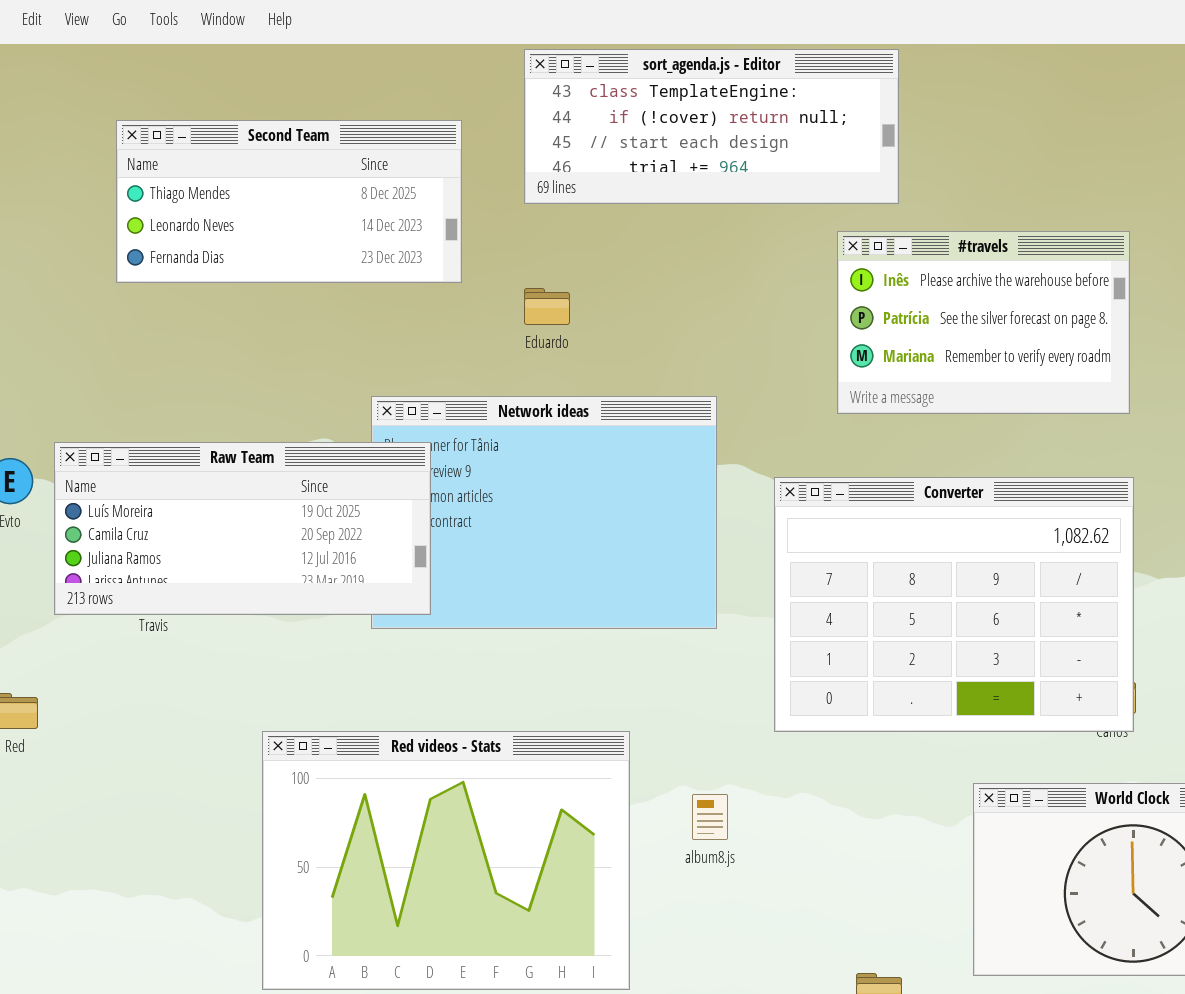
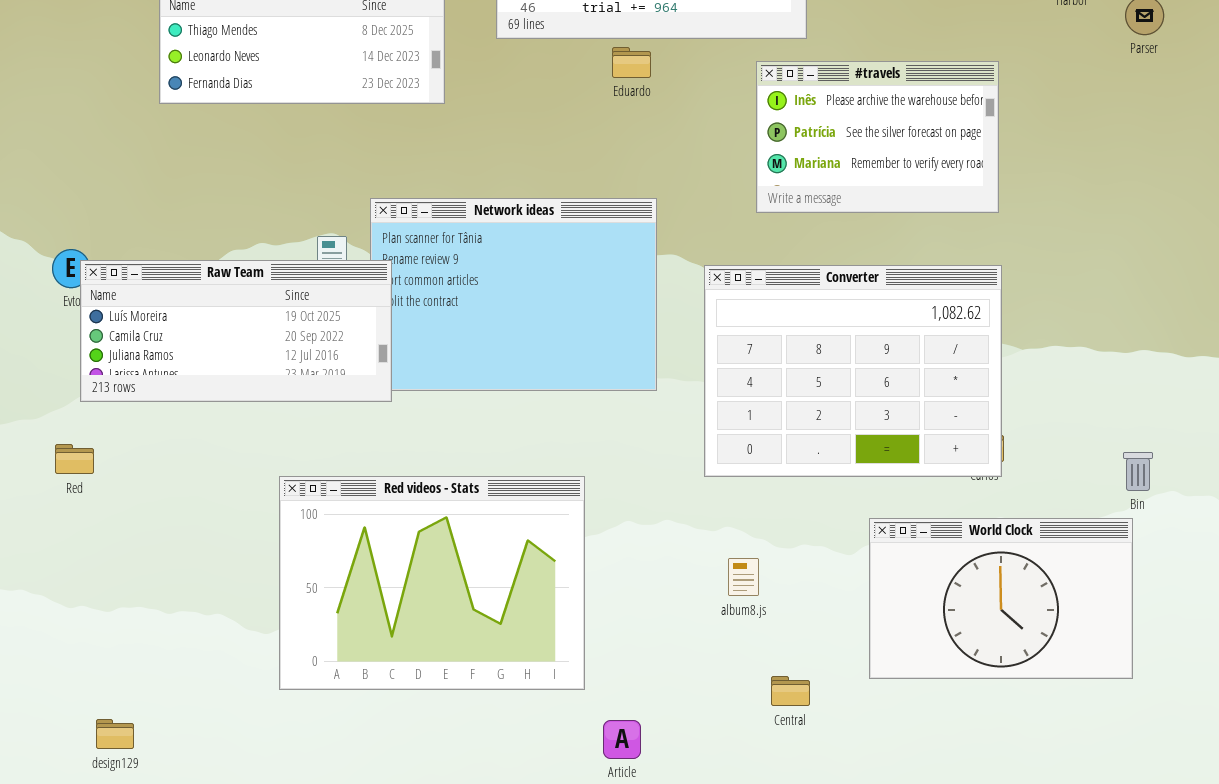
Eduardo: [524,288,570,325] -> [612,47,651,78], moved
Raw Team: [54,442,431,615] -> [80,260,392,402], moved
album8.js: [692,794,728,840] -> [728,558,759,596], moved

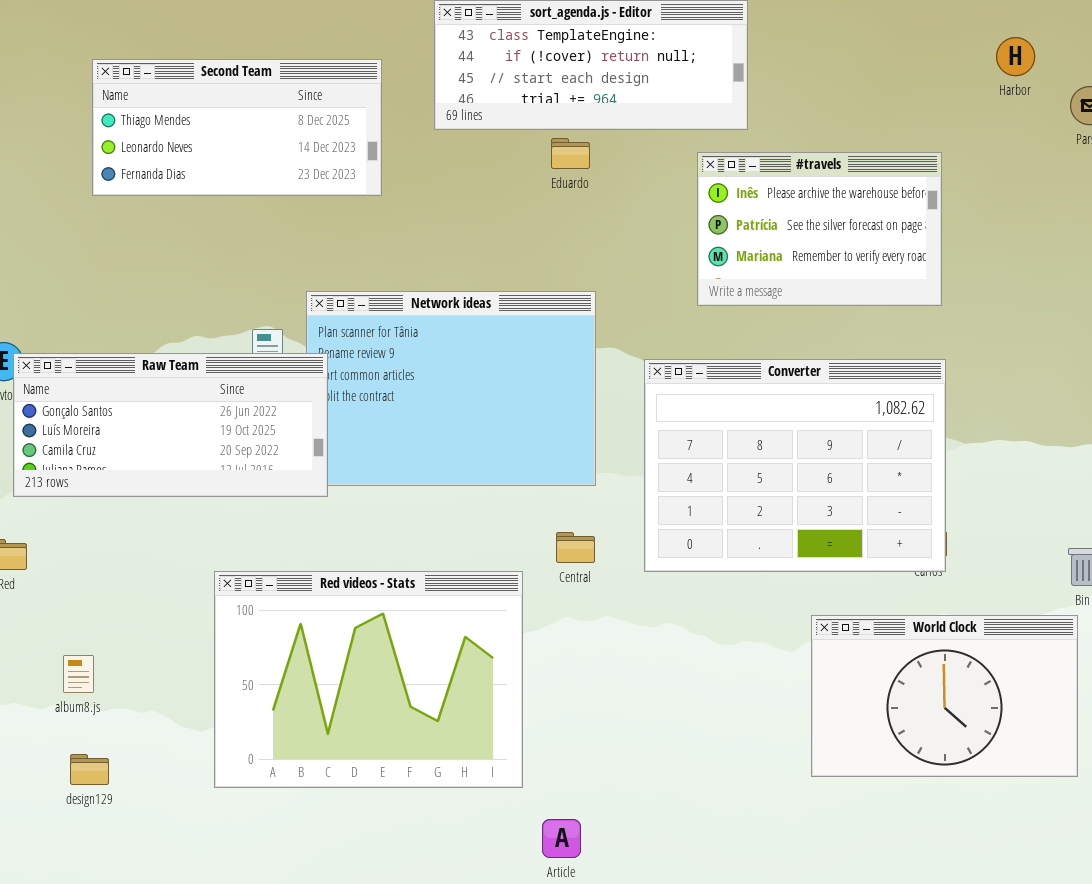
Raw Team: [80,260,392,402] -> [13,353,328,497], scrolled up 1 row
album8.js: [728,558,759,596] -> [63,655,94,693], moved
Central: [771,676,810,706] -> [556,532,595,563], moved
design129: [96,719,134,749] -> [70,754,109,785], moved

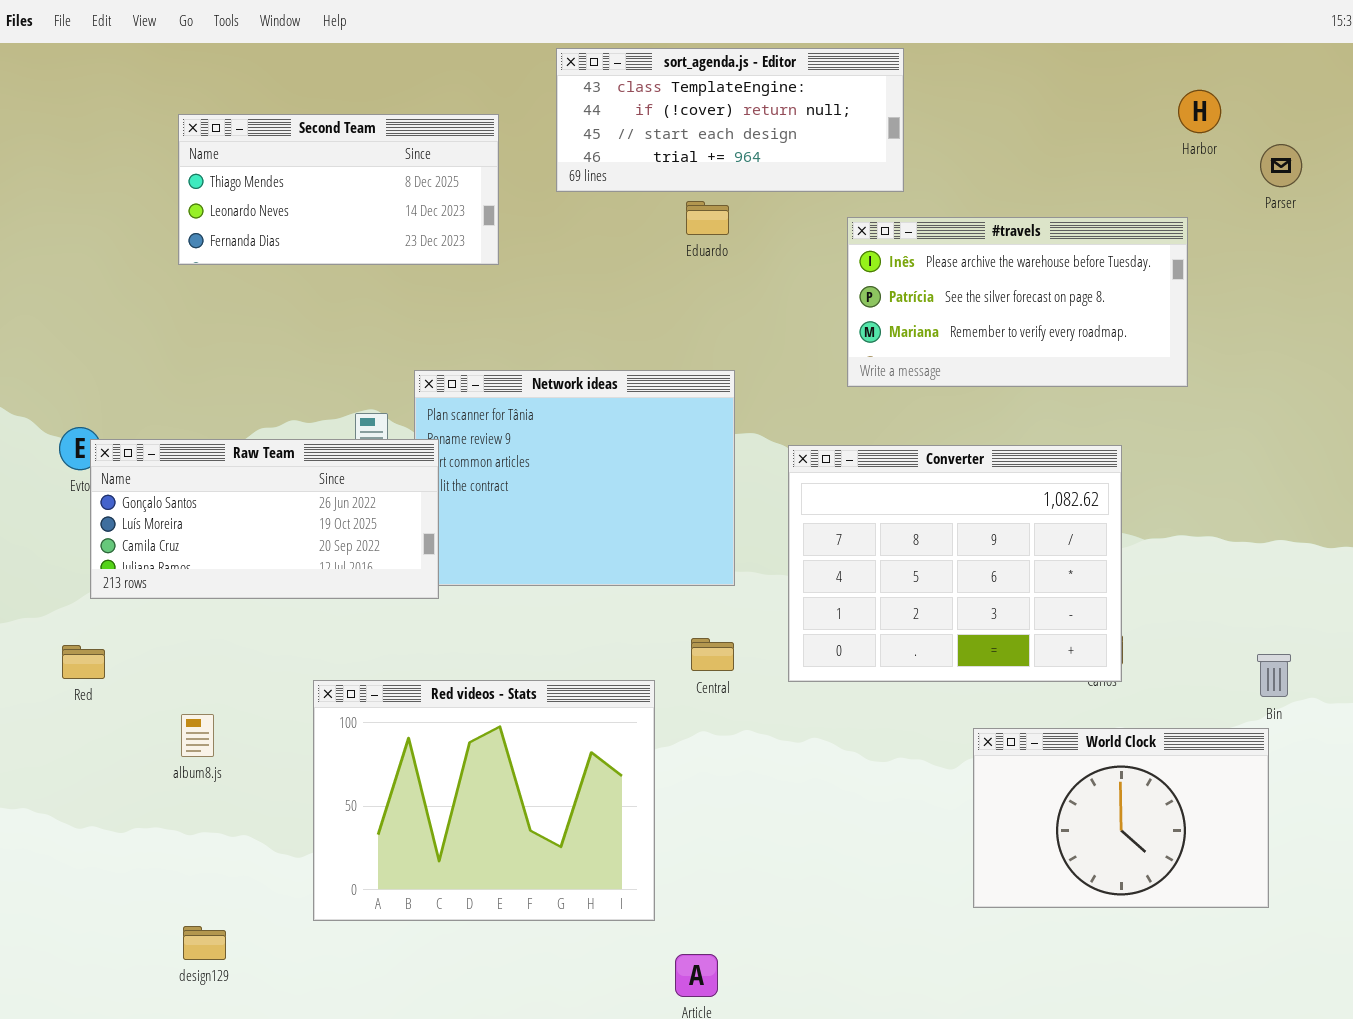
#travels: [697,152,942,306] -> [847,217,1188,387], resized
album8.js: [63,655,94,693] -> [181,714,214,757], moved
design129: [70,754,109,785] -> [183,926,226,960], moved

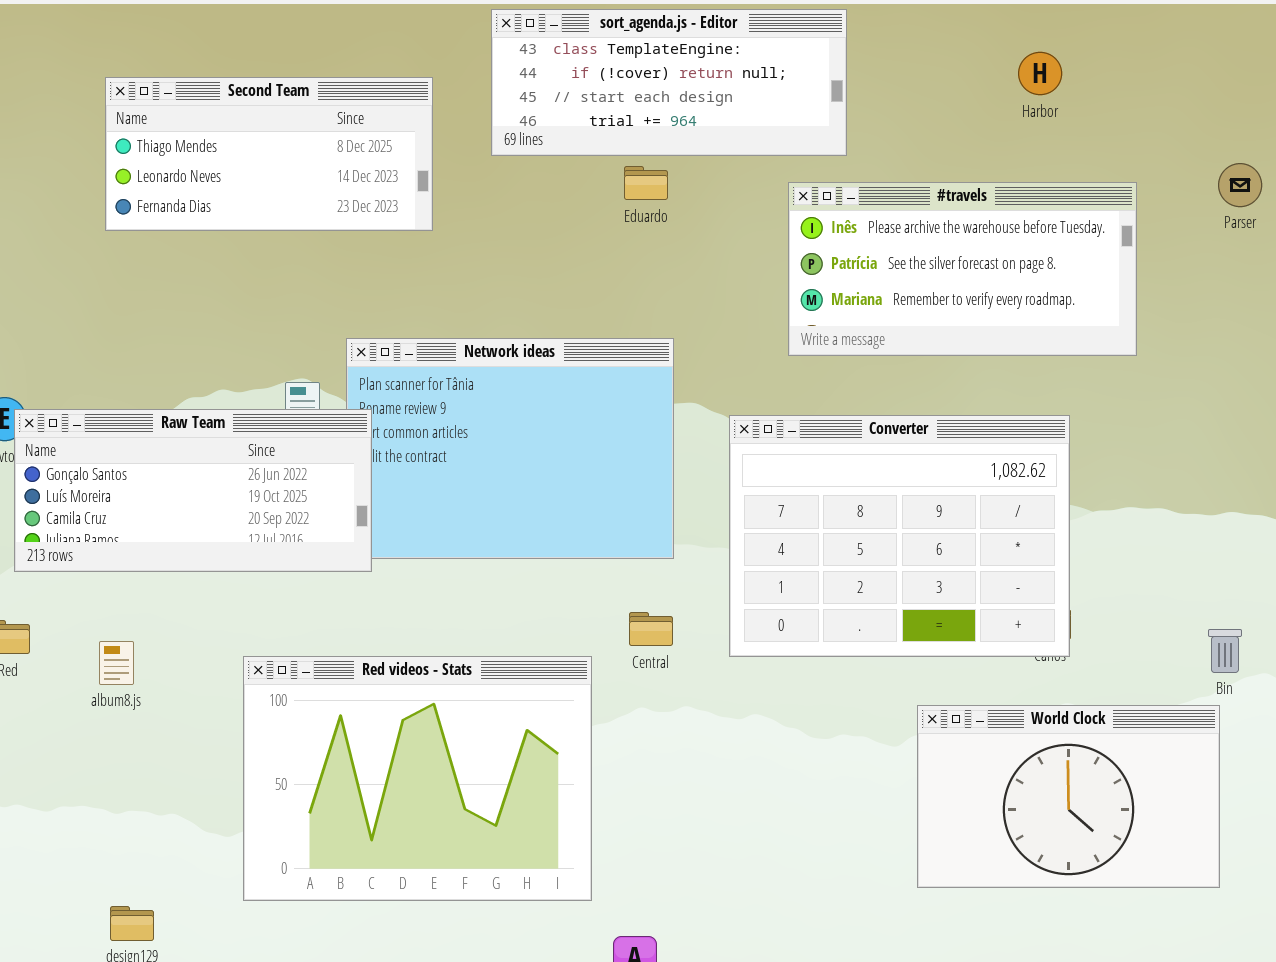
Harbor: [1178,90,1221,133] -> [1018,52,1062,95], moved
Parser: [1260,144,1302,187] -> [1218,163,1262,207], moved
album8.js: [181,714,214,757] -> [99,641,134,685], moved

